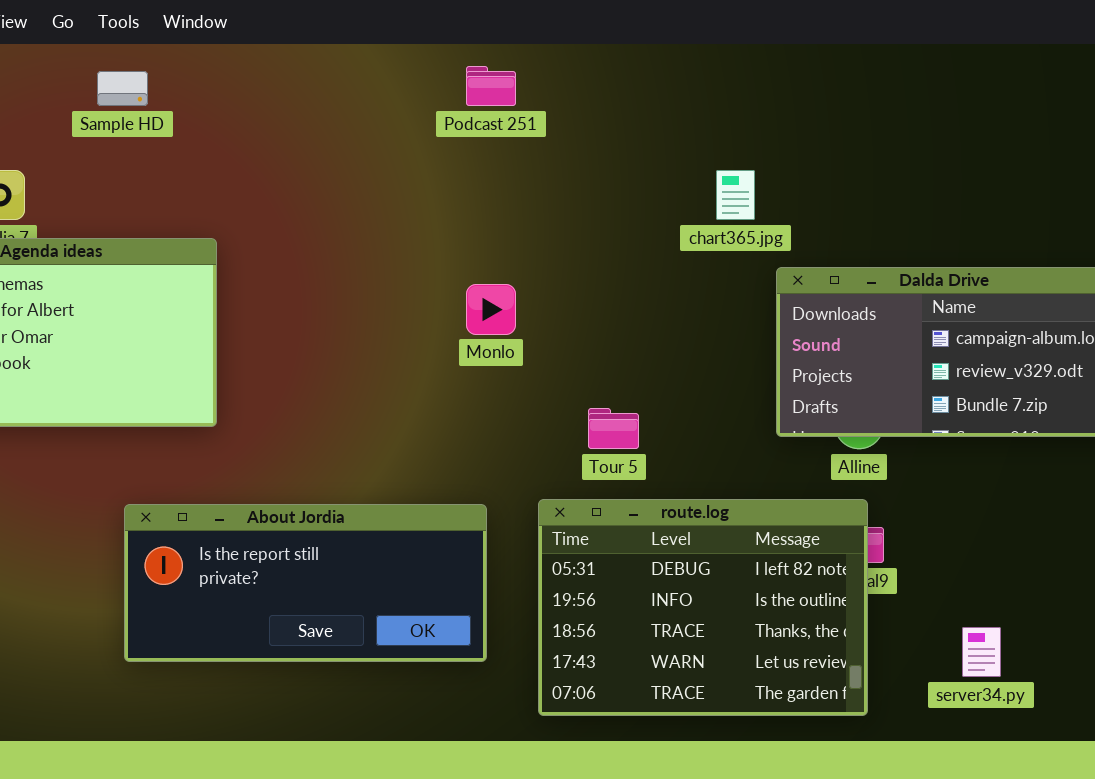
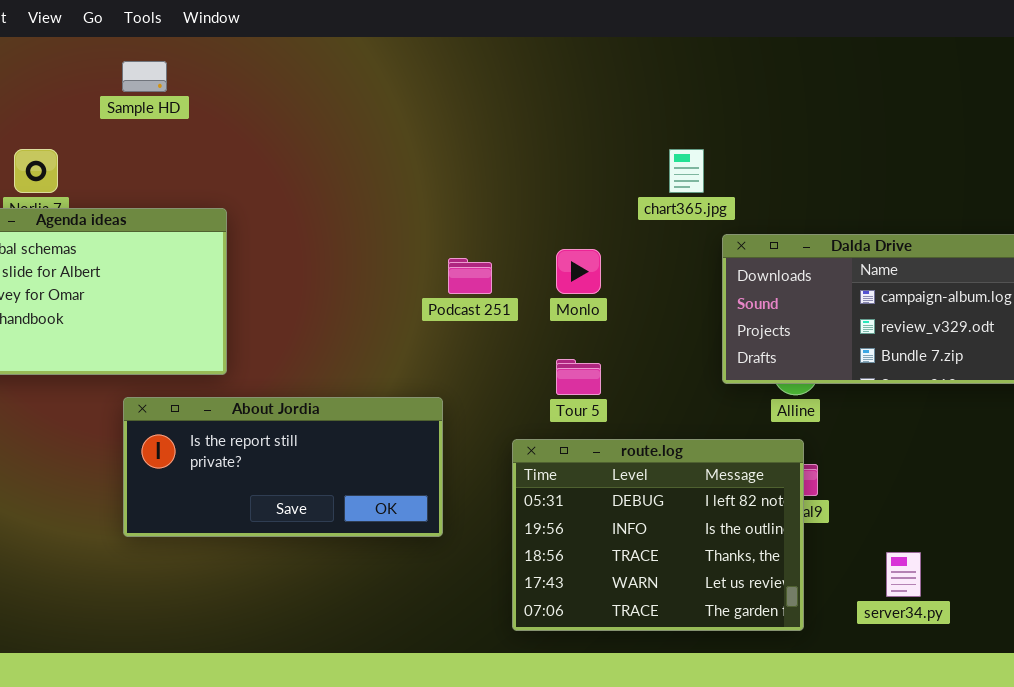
Podcast 251: [466,66,516,106] -> [448,258,492,294], moved
Monlo: [466,284,516,335] -> [556,249,601,294], moved
About Jordia: [124,504,487,662] -> [123,397,443,537], moved

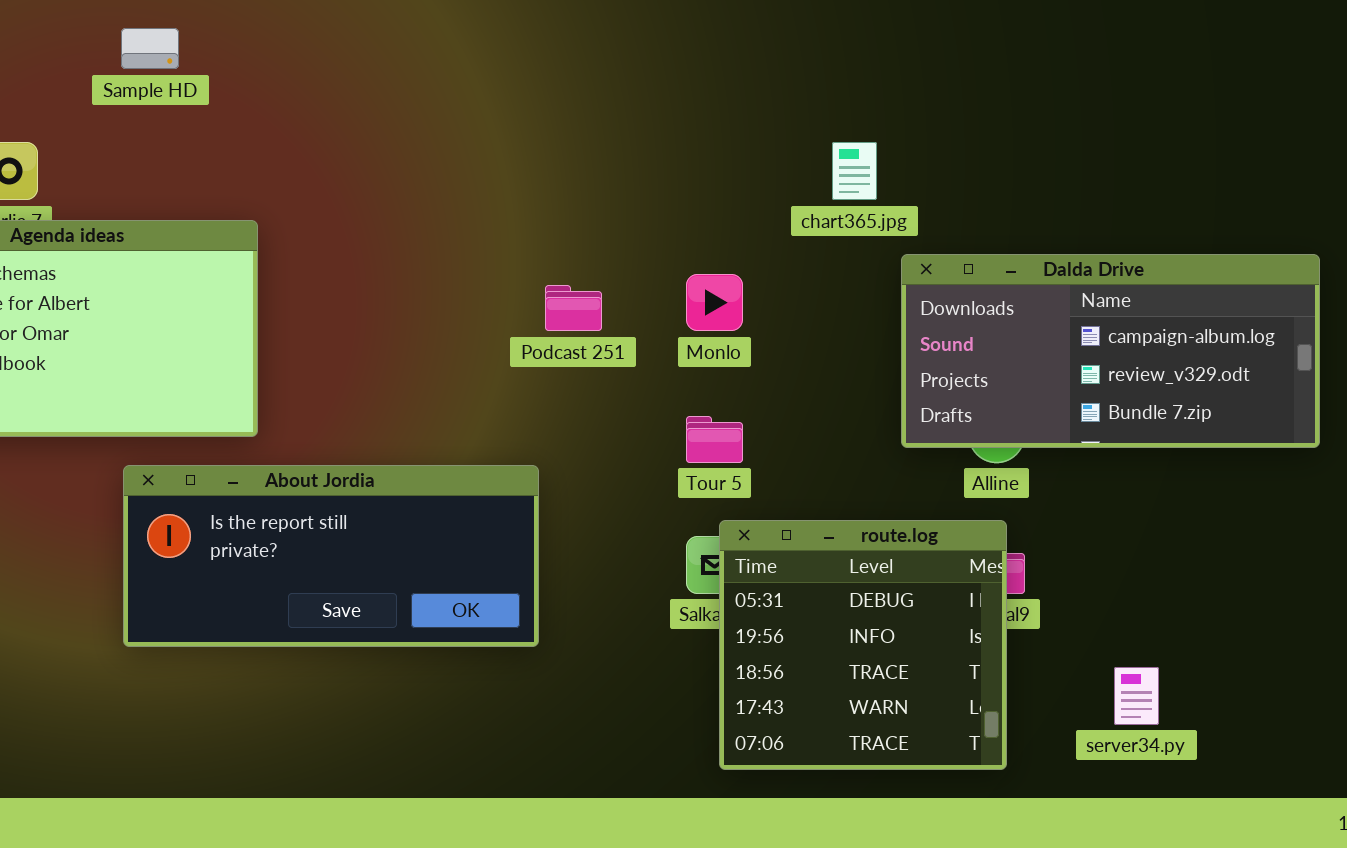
route.log: [512,439,804,631] -> [719,520,1007,770], resized

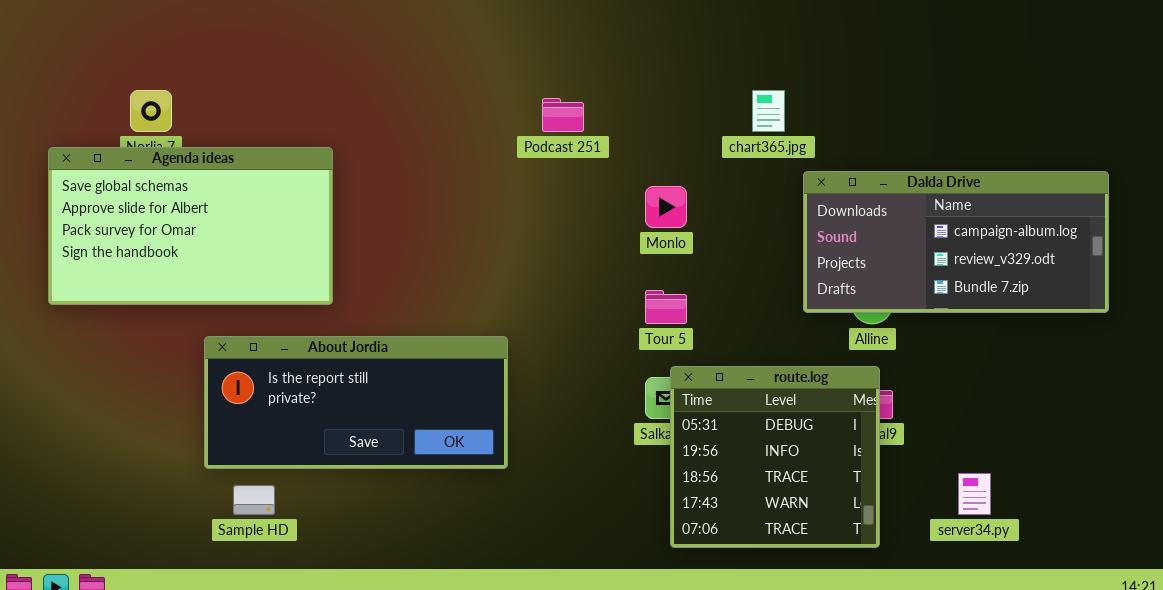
Sample HD: [121,28,179,69] -> [233,485,275,515], moved
Podcast 251: [545,285,602,331] -> [542,98,584,132], moved
About Jordia: [123,465,539,647] -> [204,336,508,469], moved

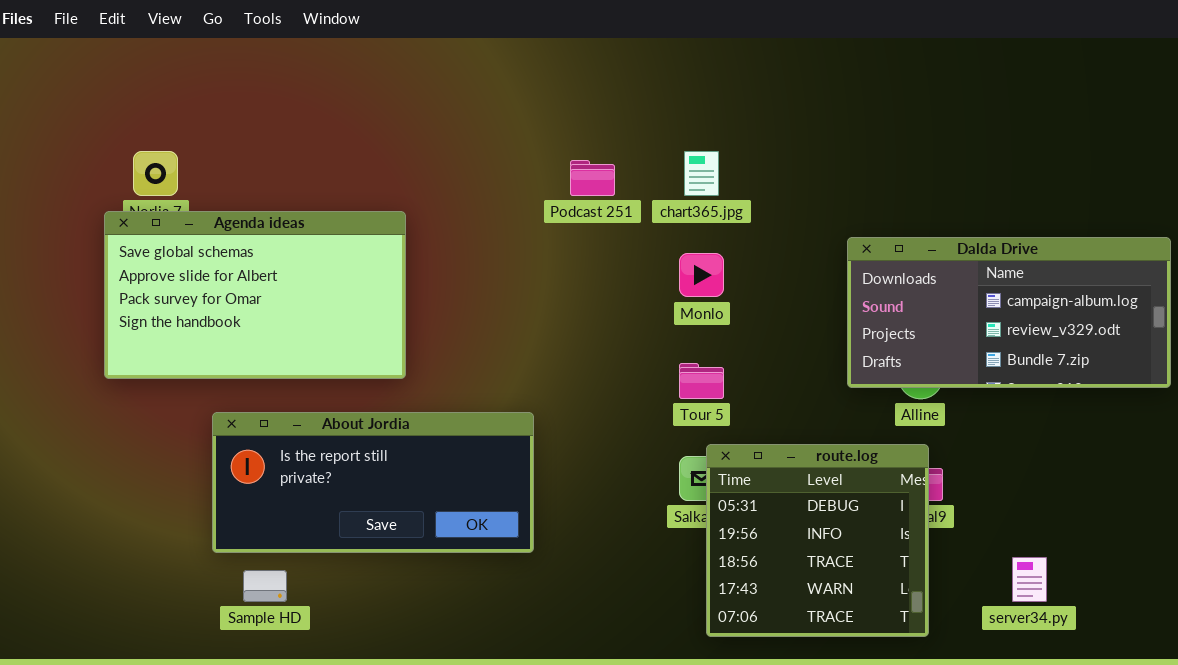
chart365.jpg: [752,90,785,132] -> [684,151,719,196], moved
Agenda ideas: [48,147,333,305] -> [104,211,406,379], moved

